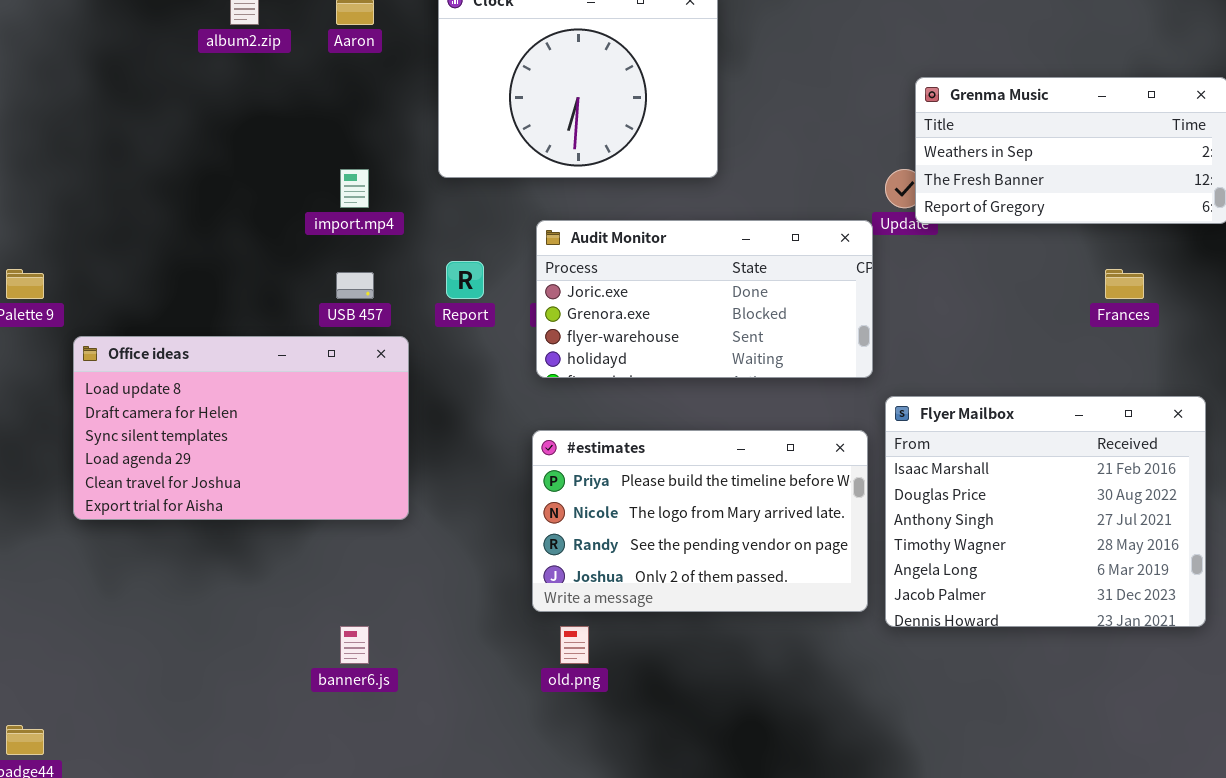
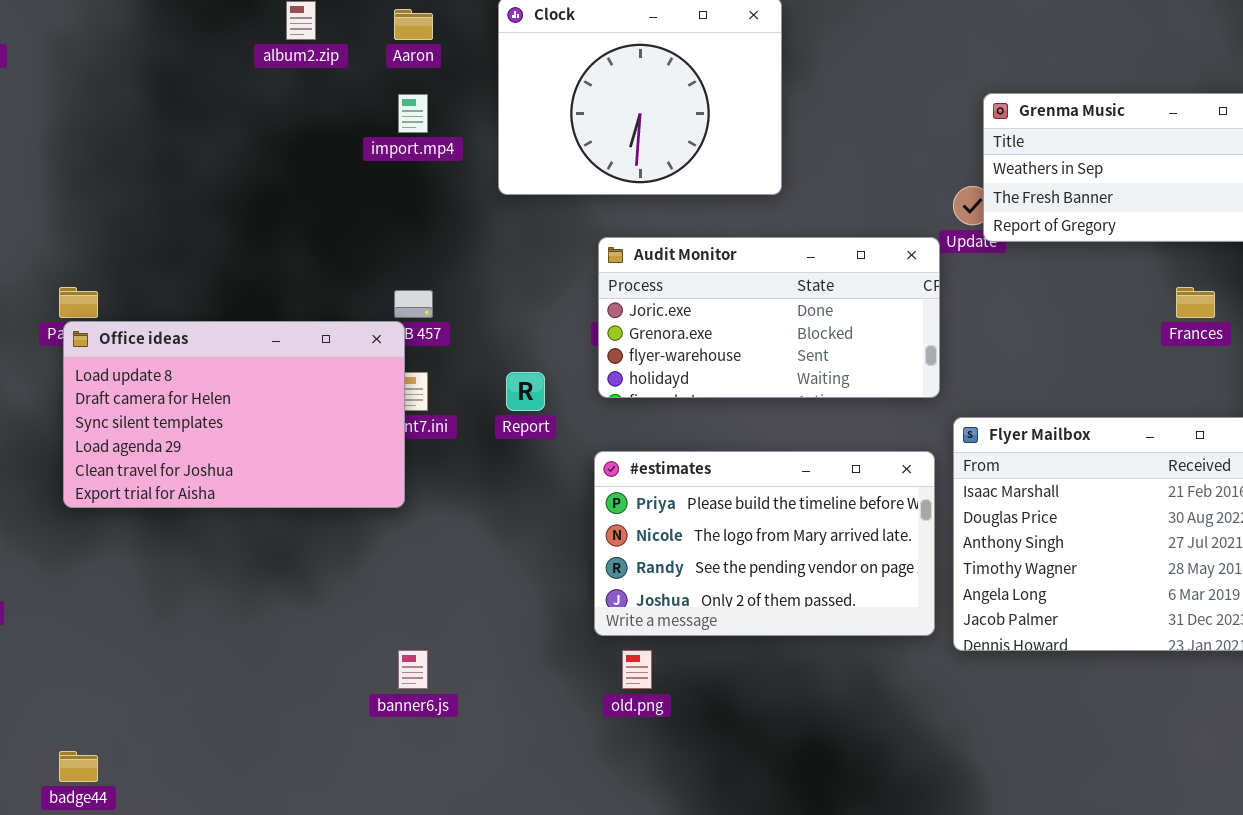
import.mp4: [340,169,369,208] -> [398,94,428,133], moved
Report: [446,261,484,299] -> [506,372,545,411], moved
Office ideas: [73,336,409,520] -> [63,321,405,508], moved

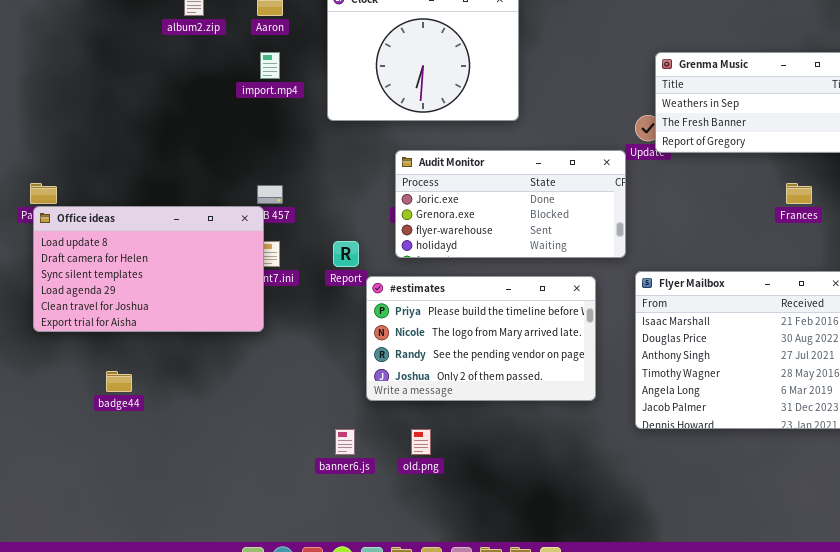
#estimates: [594,451,935,636] -> [366,276,596,401], moved
banner6.js: [398,650,428,689] -> [335,429,355,455], moved
badge44: [59,751,98,782] -> [106,371,132,392], moved

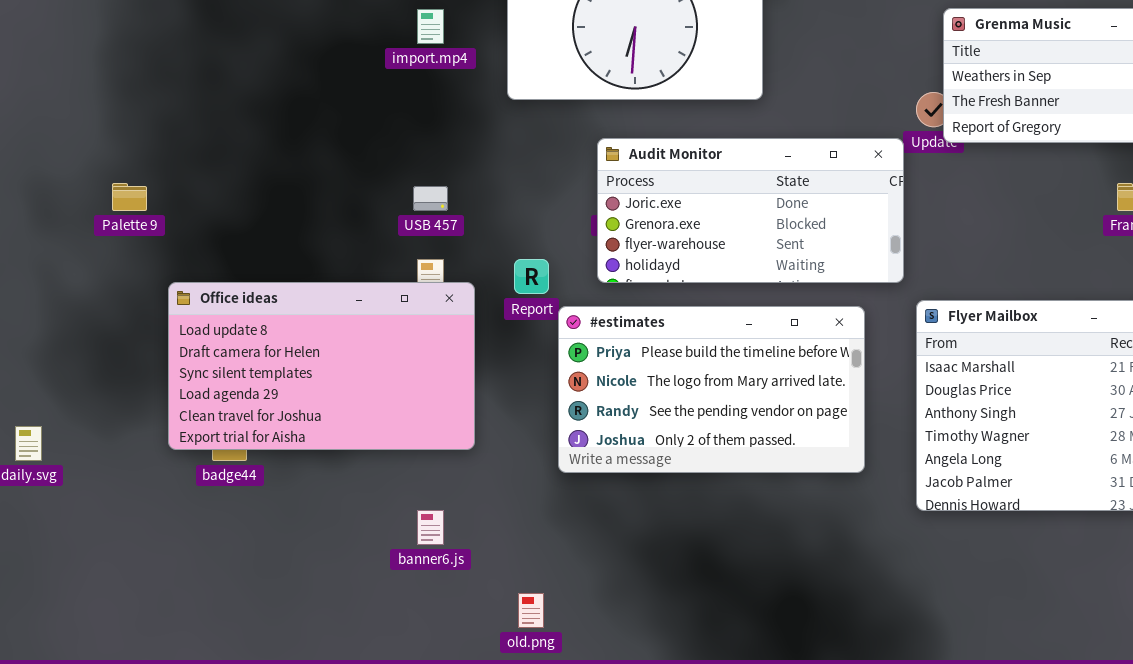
Office ideas: [33,206,264,332] -> [168,282,475,450], moved
banner6.js: [335,429,355,455] -> [417,510,444,545], moved
old.png: [411,429,431,455] -> [518,593,544,628], moved

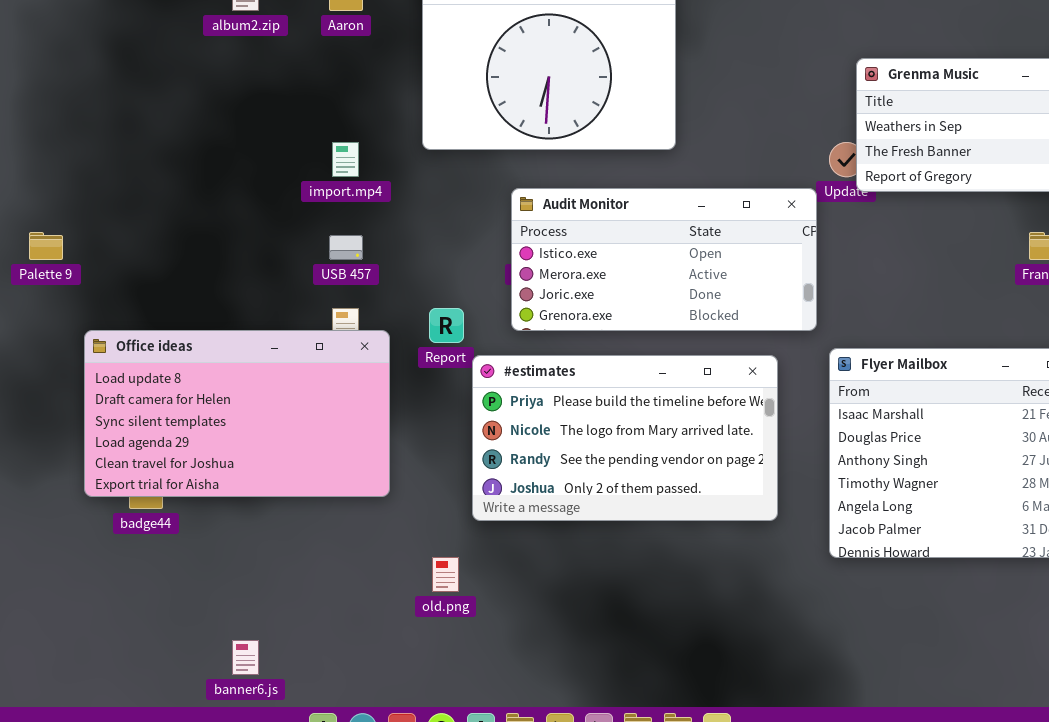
import.mp4: [417,9,444,44] -> [332,142,359,177], moved
Audit Monitor: [597,138,904,283] -> [511,188,817,331], scrolled up 2 rows
banner6.js: [417,510,444,545] -> [232,640,259,675], moved
old.png: [518,593,544,628] -> [432,557,459,592], moved

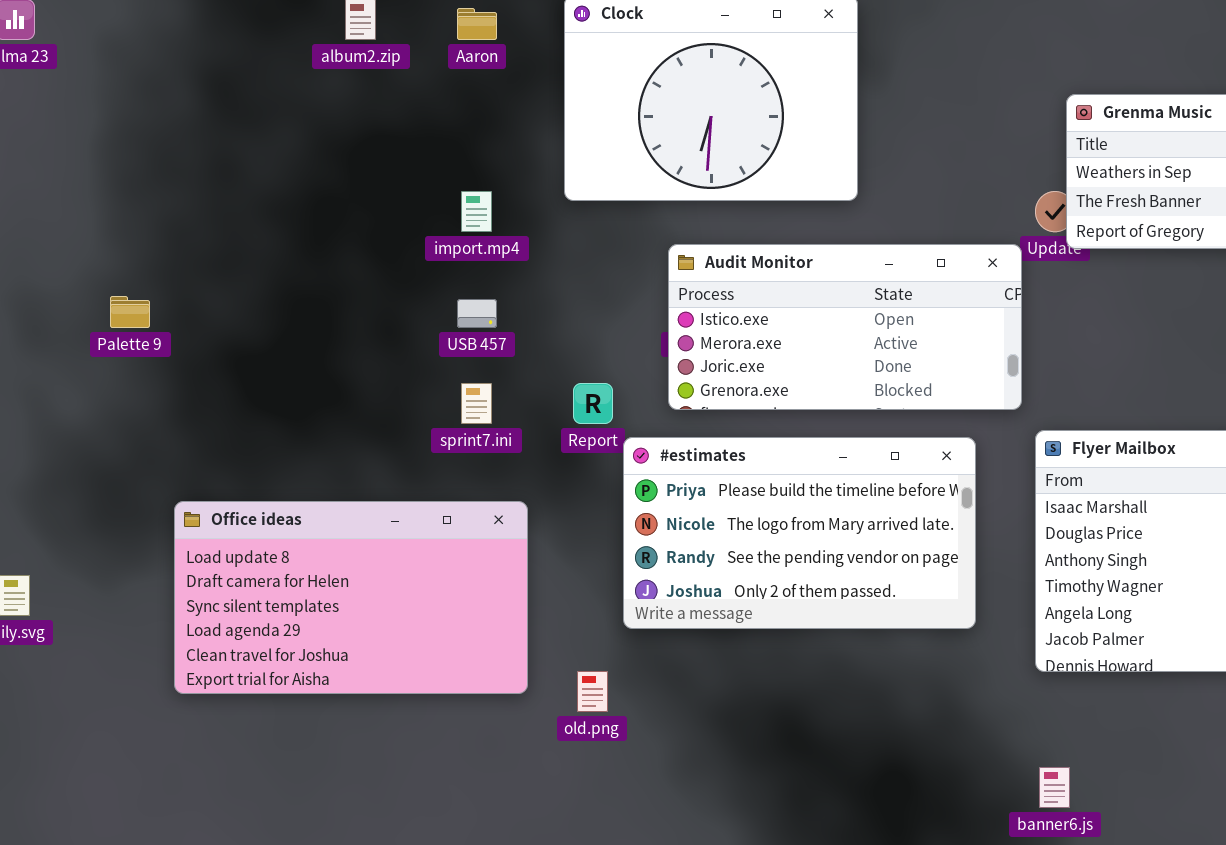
Office ideas: [84,330,390,497] -> [174,501,528,694], moved
banner6.js: [232,640,259,675] -> [1039,767,1070,808], moved

